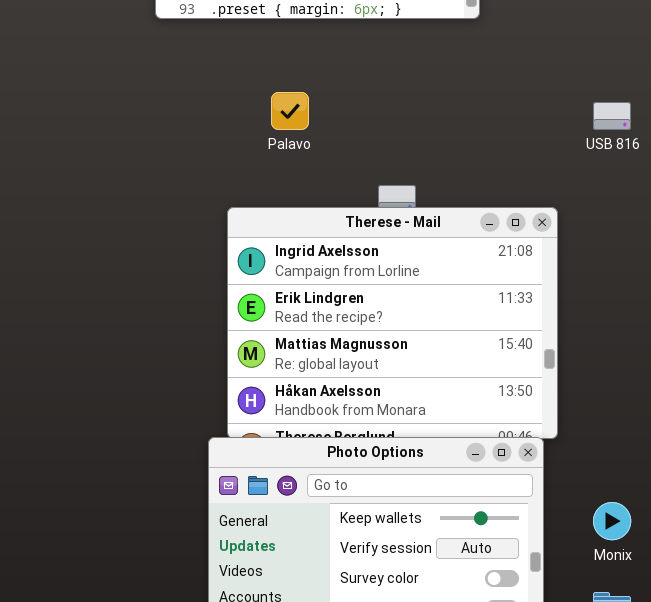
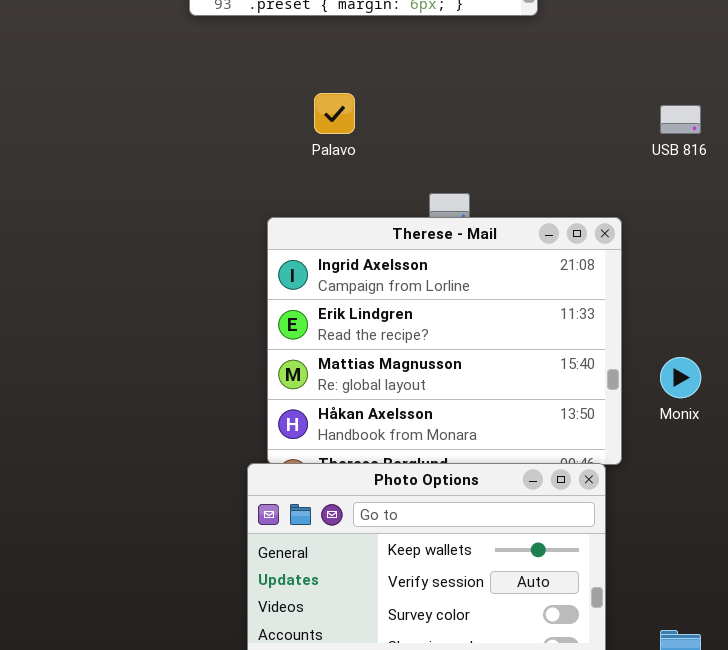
Monix: [593,502,631,540] -> [660,357,701,398], moved

